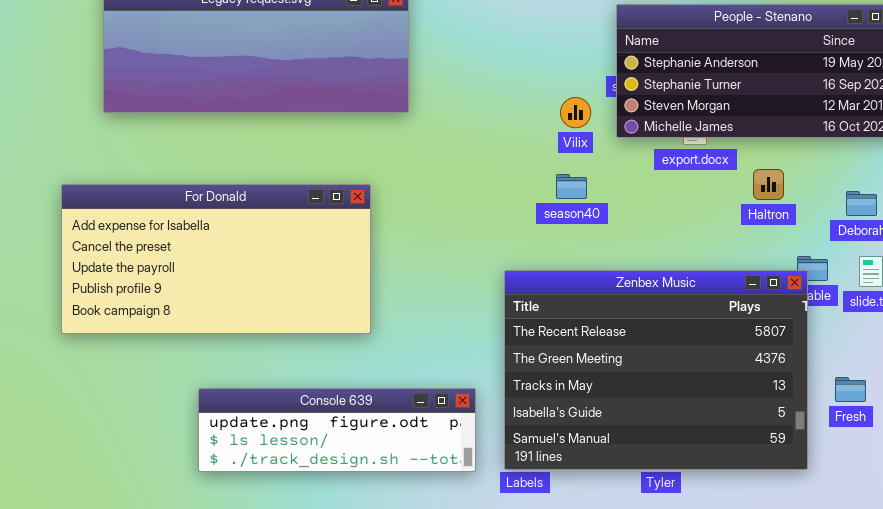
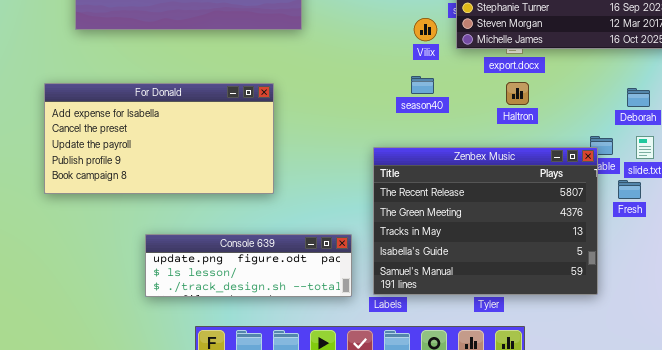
Haltron: [753,169,784,200] -> [506,82,529,105], moved
Fresh: [835,377,866,402] -> [618,180,641,199], moved

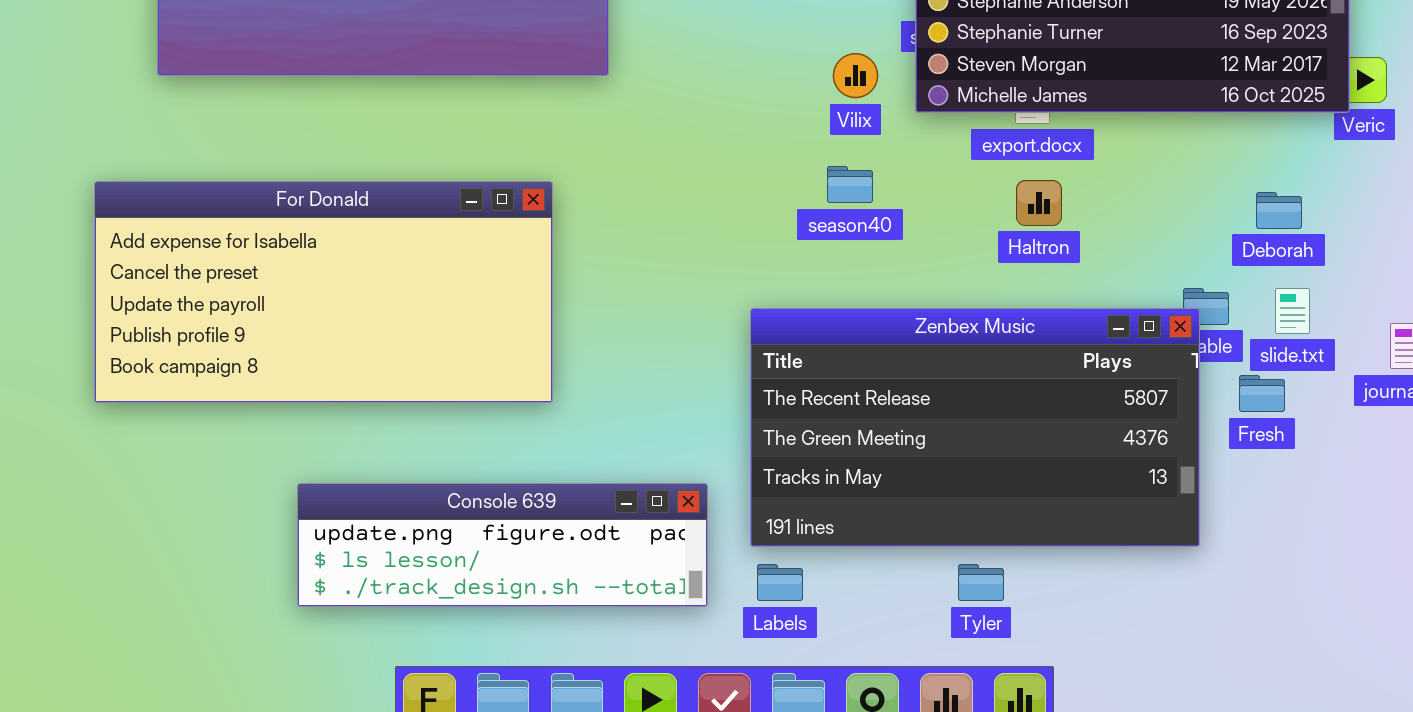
Zenbex Music: [373,147,598,295] -> [750,308,1200,547], resized

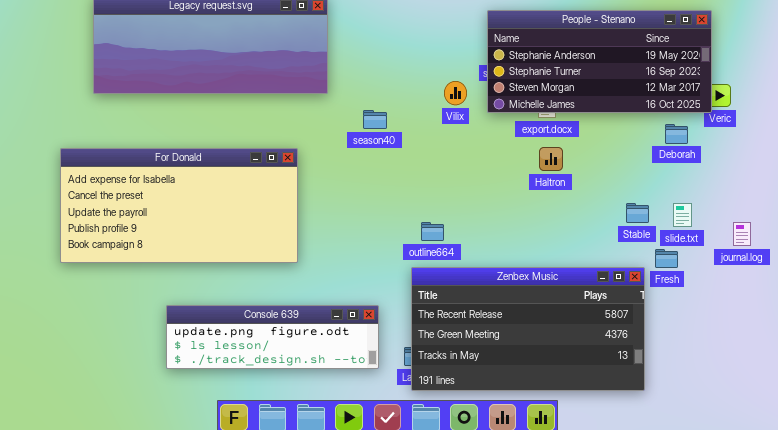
season40: [827,166,873,203] -> [363,110,387,129], moved
Deborah: [1256,192,1302,229] -> [665,124,688,144], moved
Zenbex Music: [750,308,1200,547] -> [411,267,645,391], moved

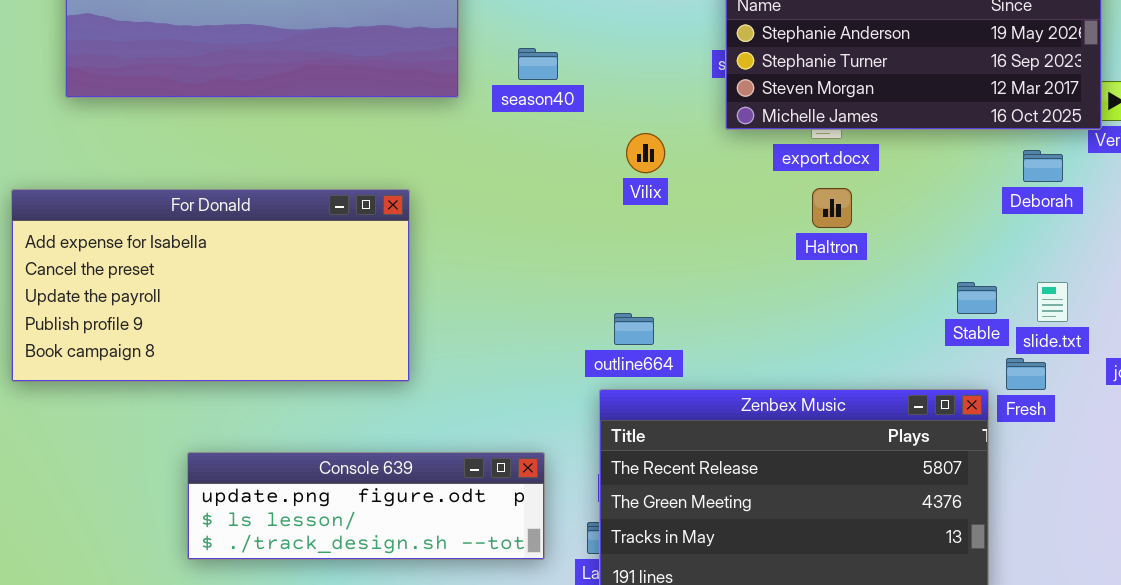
Vilix: [444,81,467,105] -> [626,133,665,173], moved
season40: [363,110,387,129] -> [518,48,558,80], moved

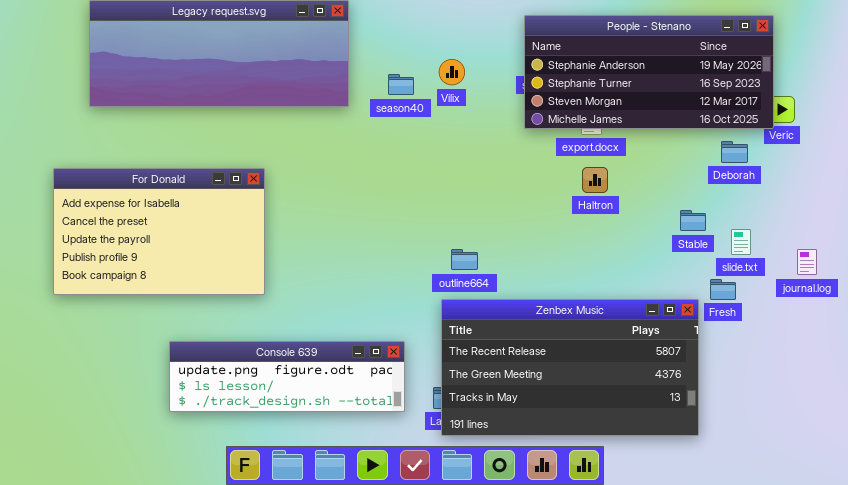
Vilix: [626,133,665,173] -> [439,59,465,85], moved
For Donald: [11,189,410,382] -> [53,168,265,295], resized
Stable: [957,282,997,314] -> [680,210,706,231], moved

